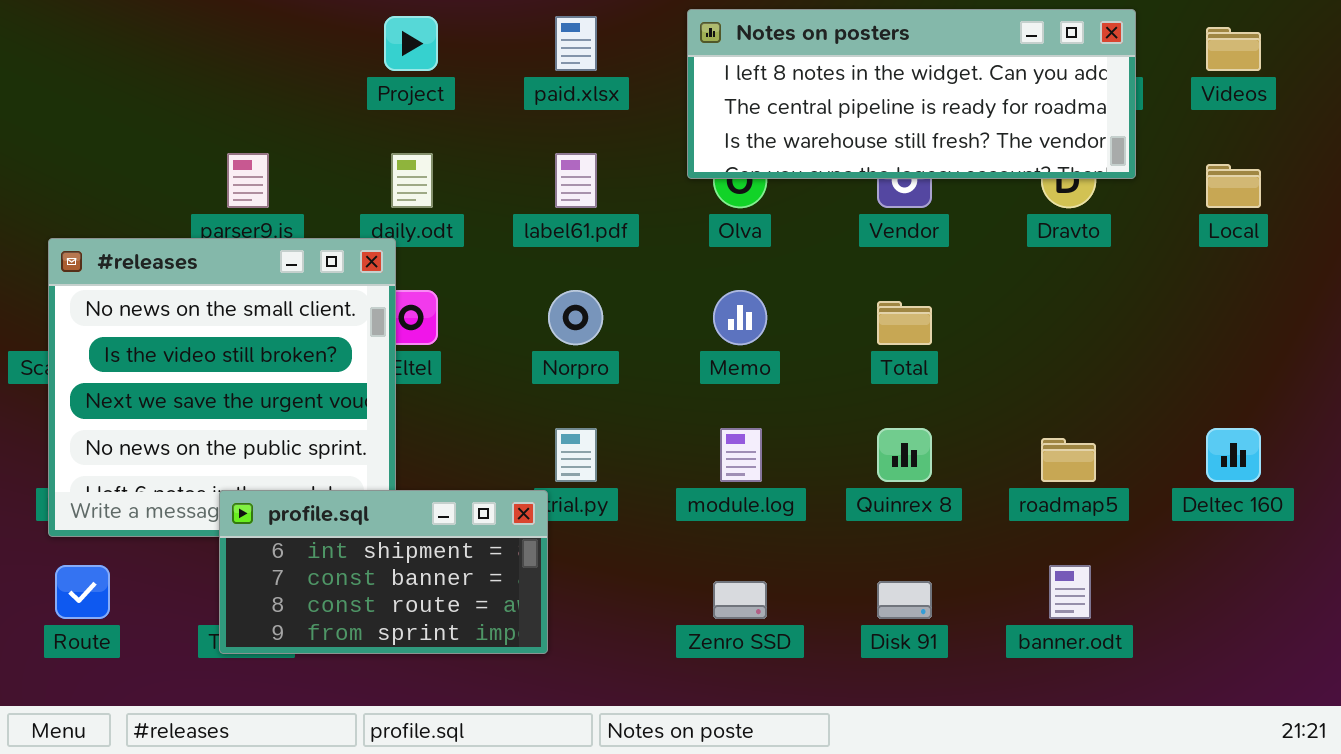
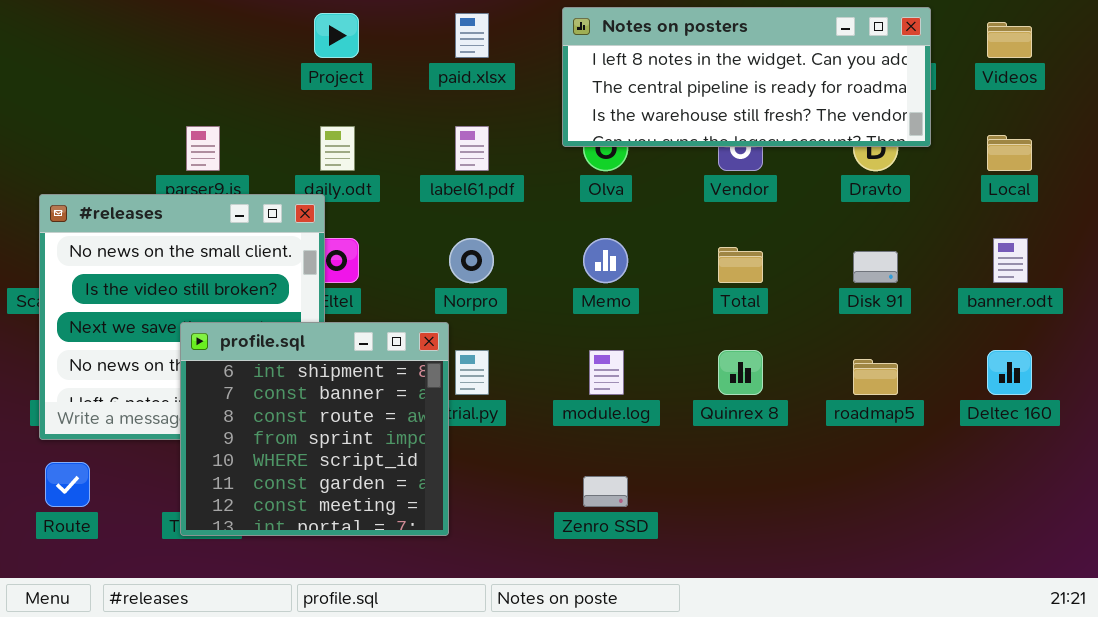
profile.sql: [219,490,548,654] -> [180,322,449,536], resized
banner.odt: [1049,565,1091,619] -> [993,238,1028,283], moved
Disk 91: [877,581,932,619] -> [853,251,898,283], moved

